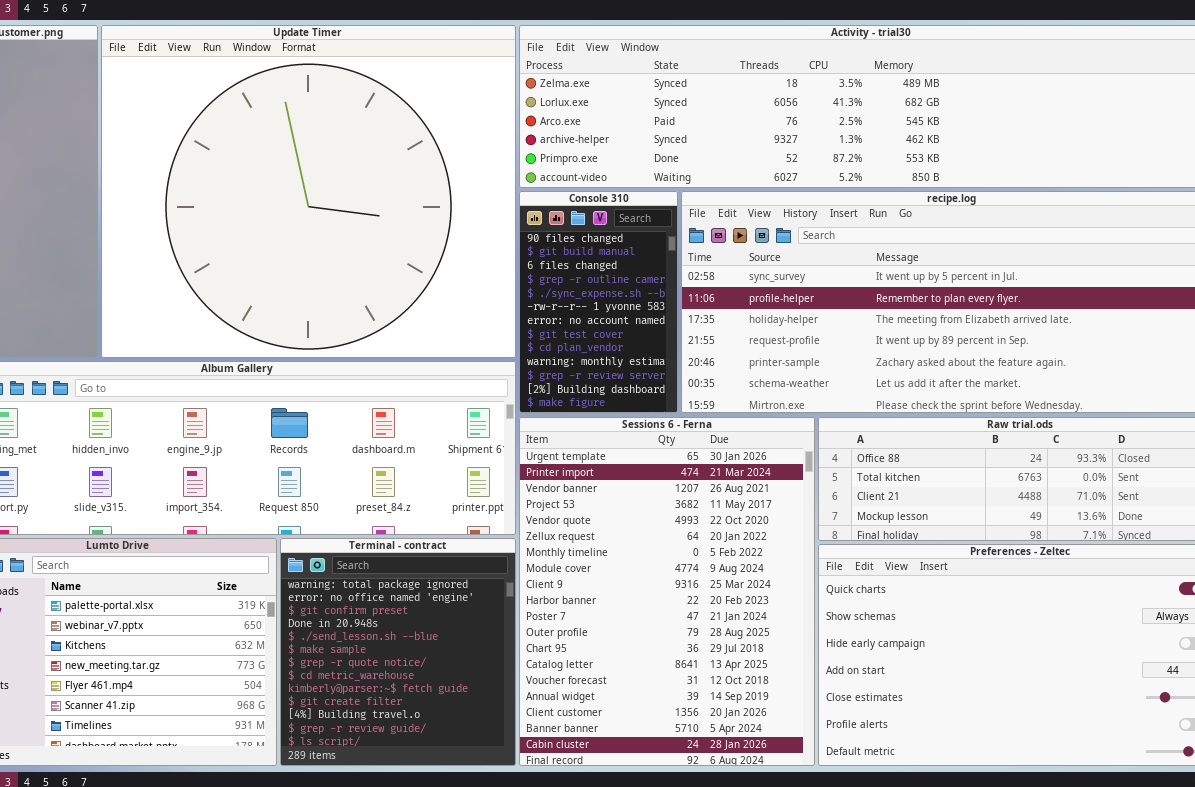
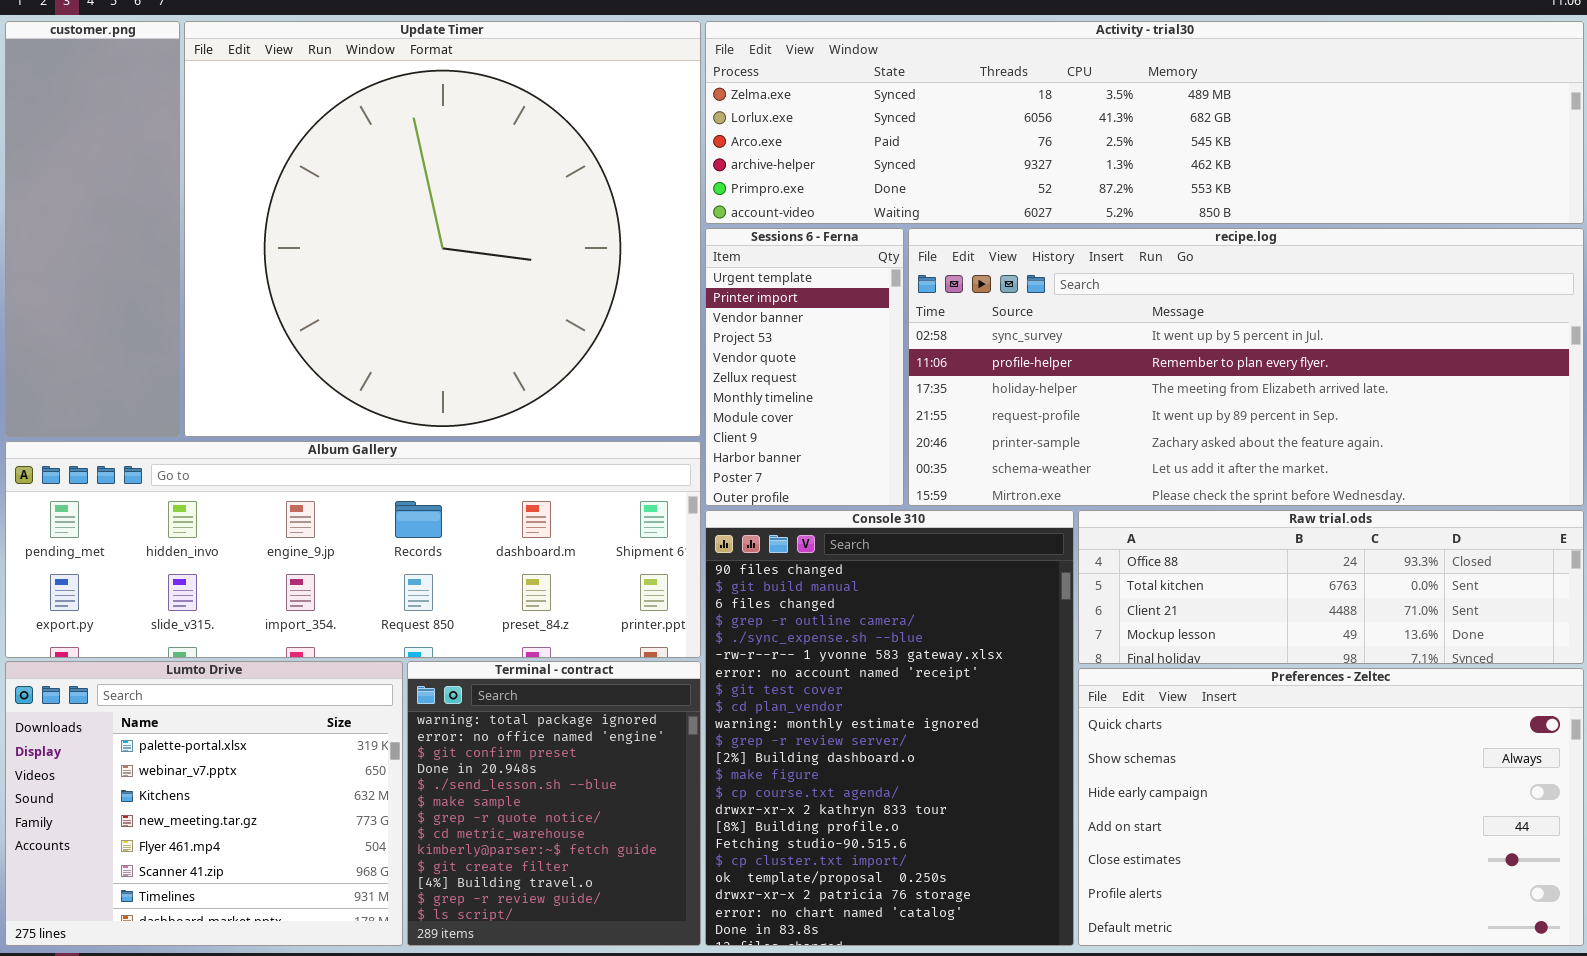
Console 310: [519,191,678,413] -> [705,510,1074,946], moved, resized
Sessions 6 - Ferna: [519,417,815,766] -> [705,228,904,506], moved, resized

